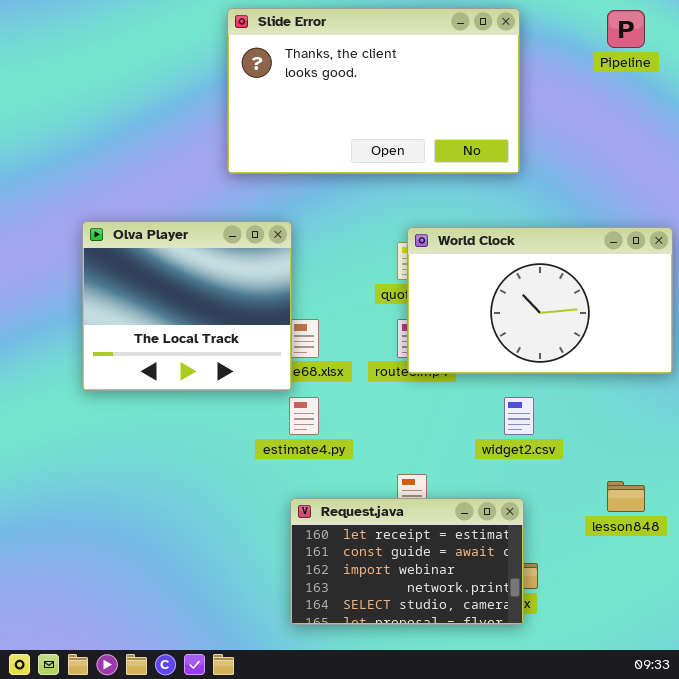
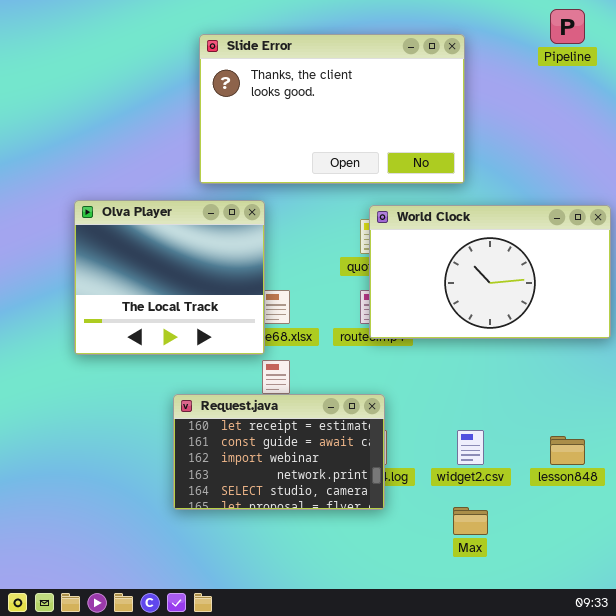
Slide Error: [227,8,520,174] -> [199,34,465,184], moved
widget2.csv: [504,397,534,435] -> [457,430,484,465], moved
Request.java: [290,498,524,625] -> [173,394,385,510], moved

